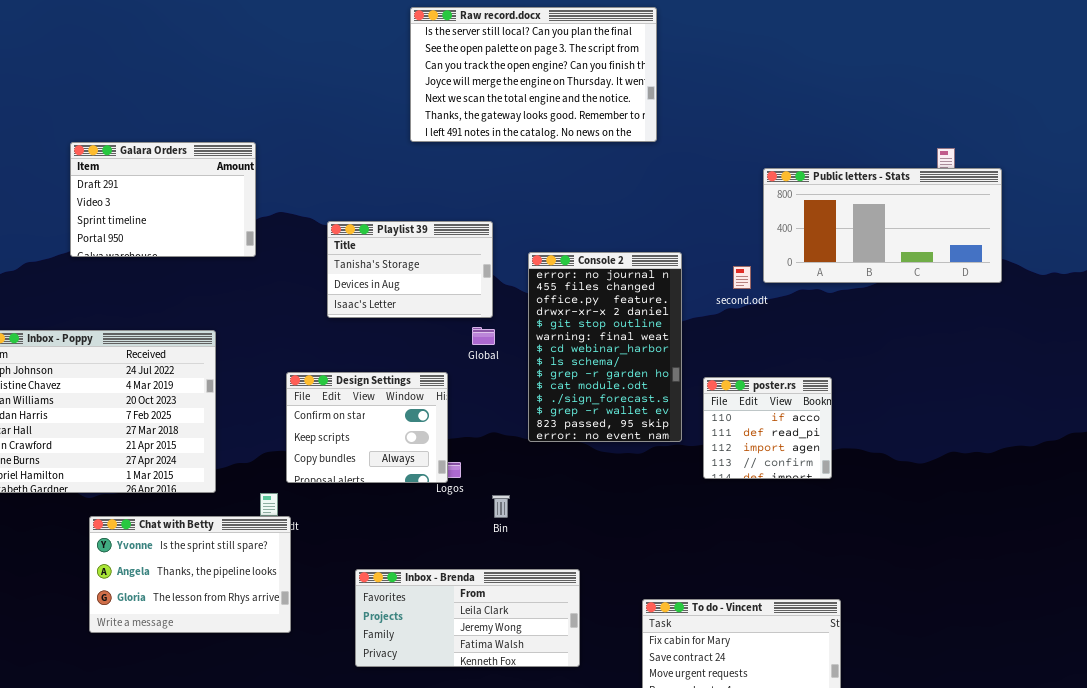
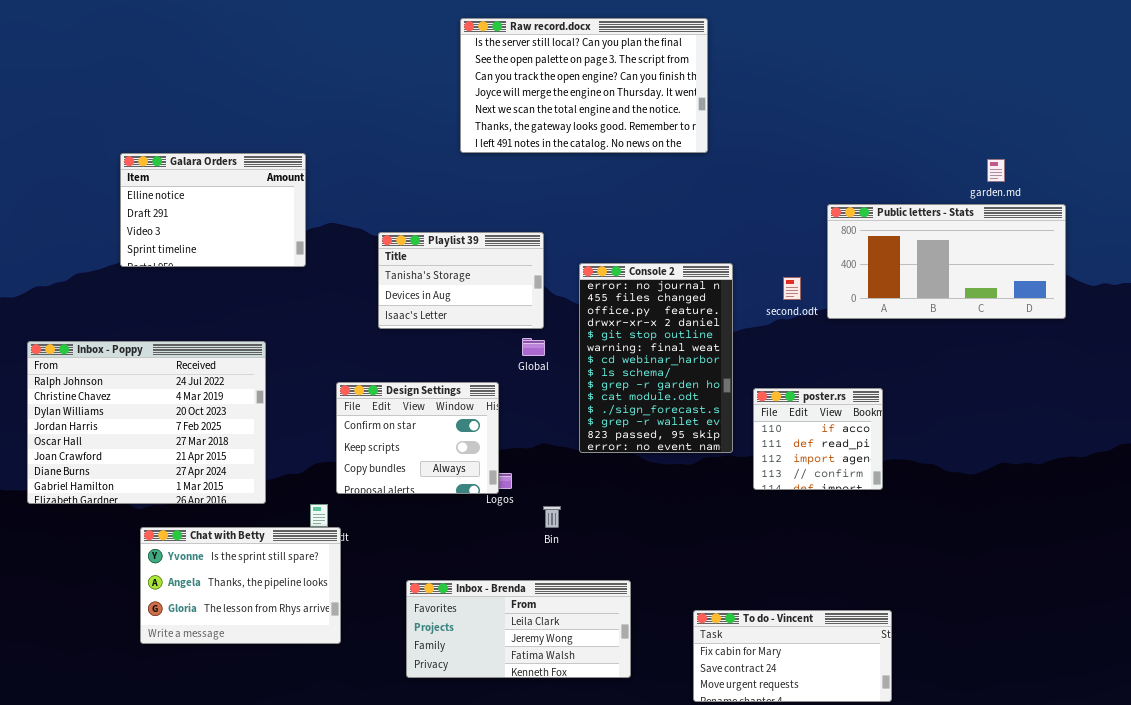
Galara Orders: [70,142,256,257] -> [120,153,306,267], scrolled up 1 row
Public letters - Stats: [763,168,1002,283] -> [827,204,1066,319], moved

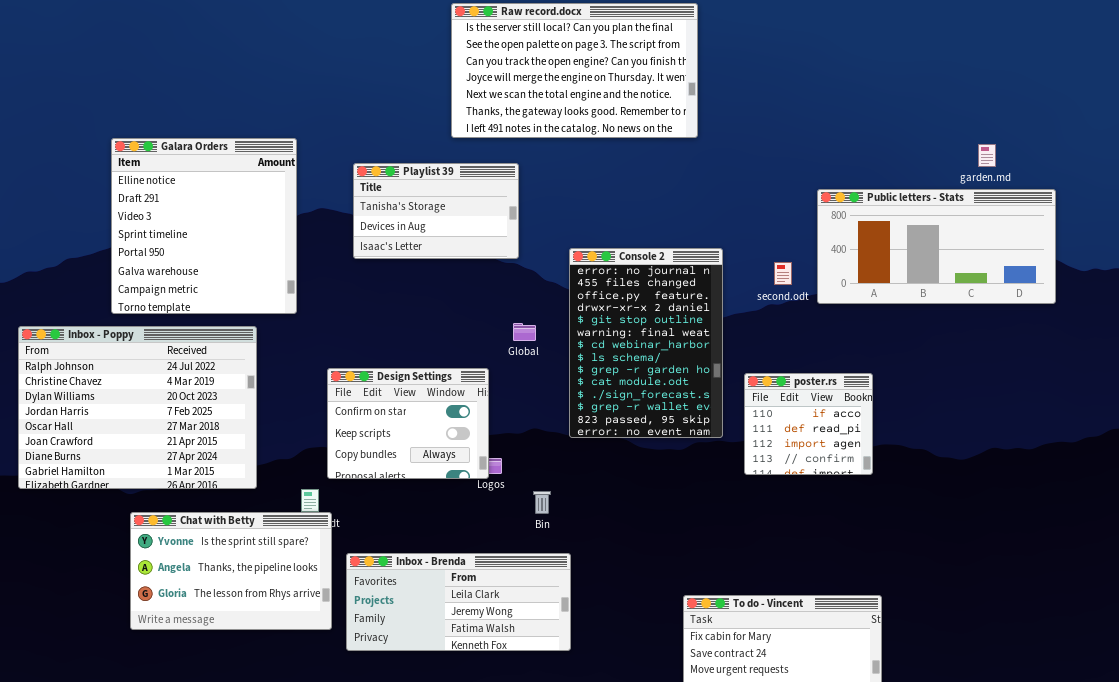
Galara Orders: [120,153,306,267] -> [111,138,297,314], resized
Playlist 39: [378,232,544,329] -> [353,163,519,259], moved
Inbox - Brenda: [406,580,631,678] -> [346,553,571,651], moved

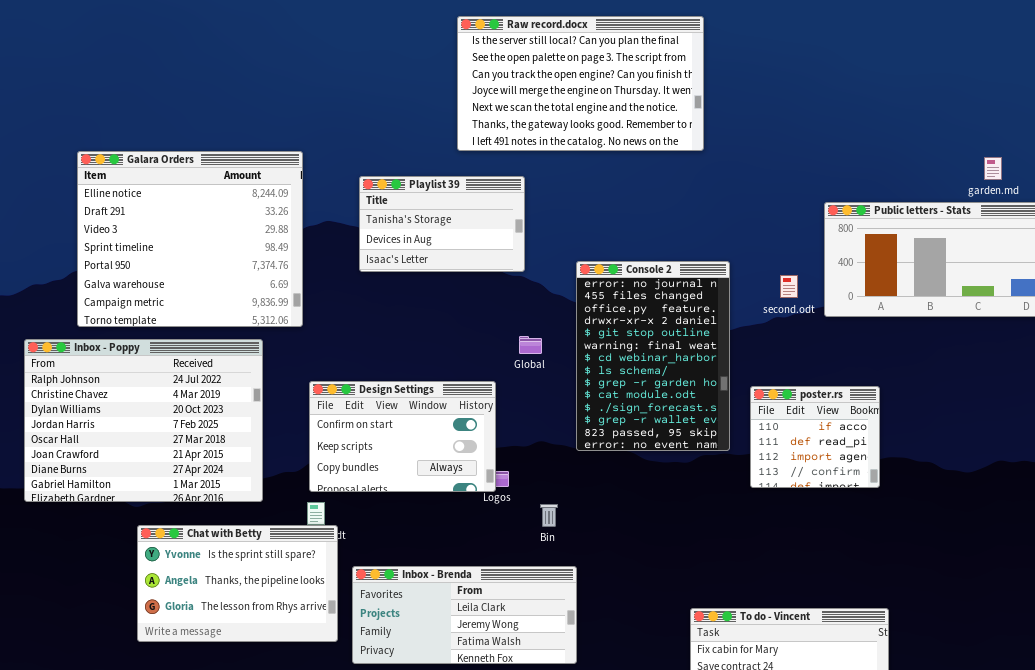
Galara Orders: [111,138,297,314] -> [77,151,303,327], resized
Design Settings: [327,368,489,479] -> [309,381,496,492], resized

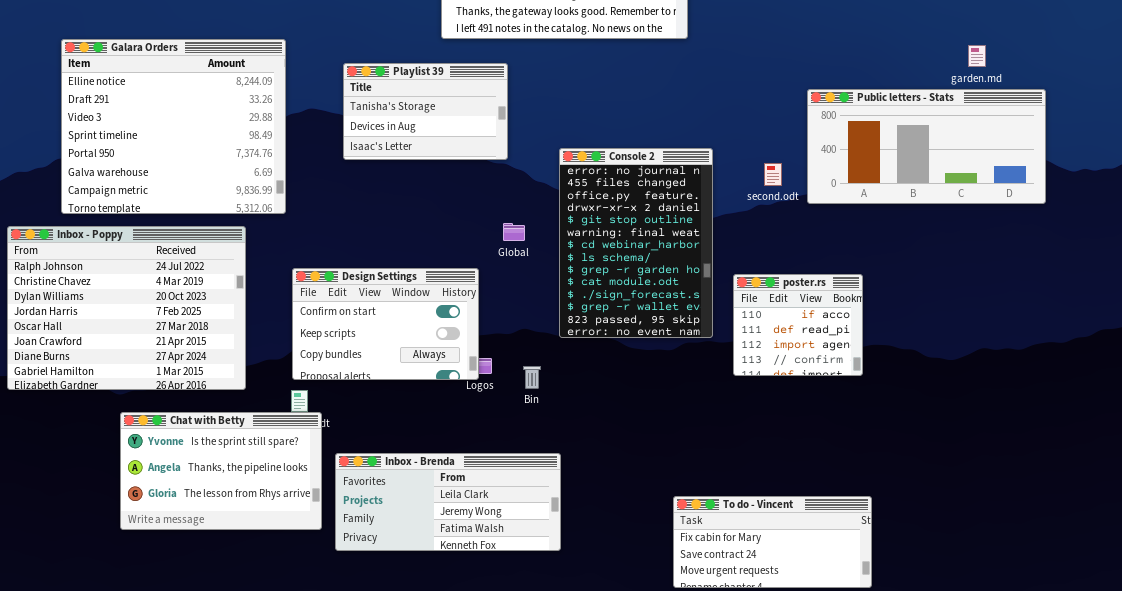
Bin: [540,504,558,527] -> [523,366,541,389], moved

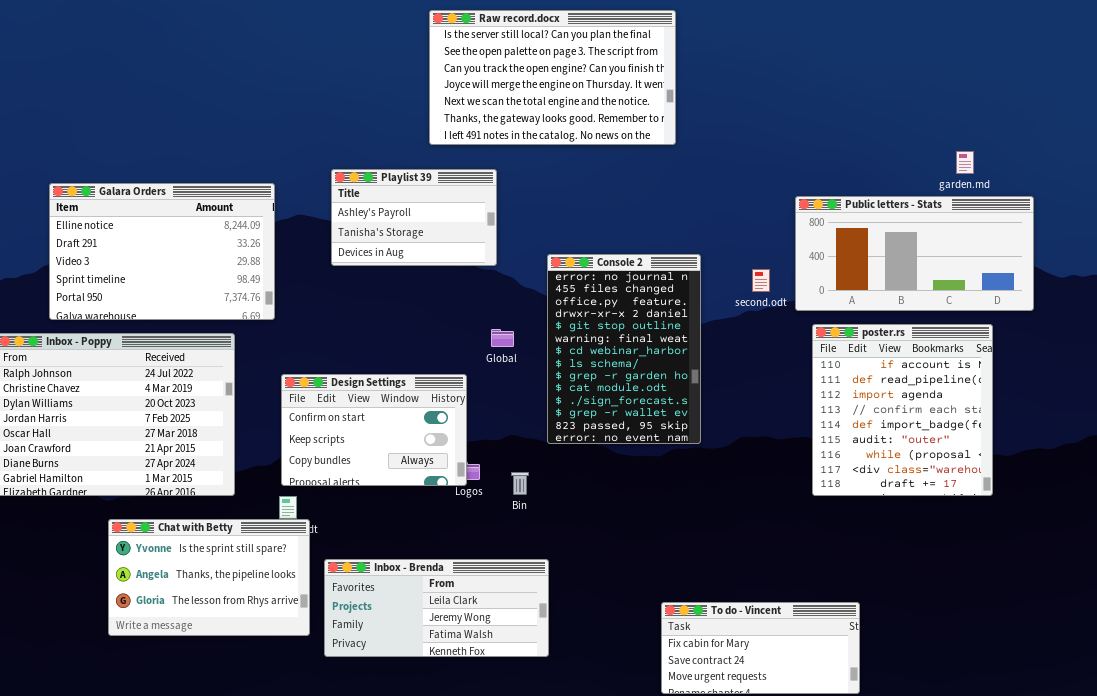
Galara Orders: [61,39,286,214] -> [49,183,275,320], resized
Playlist 39: [343,63,508,160] -> [331,169,497,266], scrolled up 1 row
poster.rs: [733,274,863,376] -> [812,324,993,496], moved, resized

